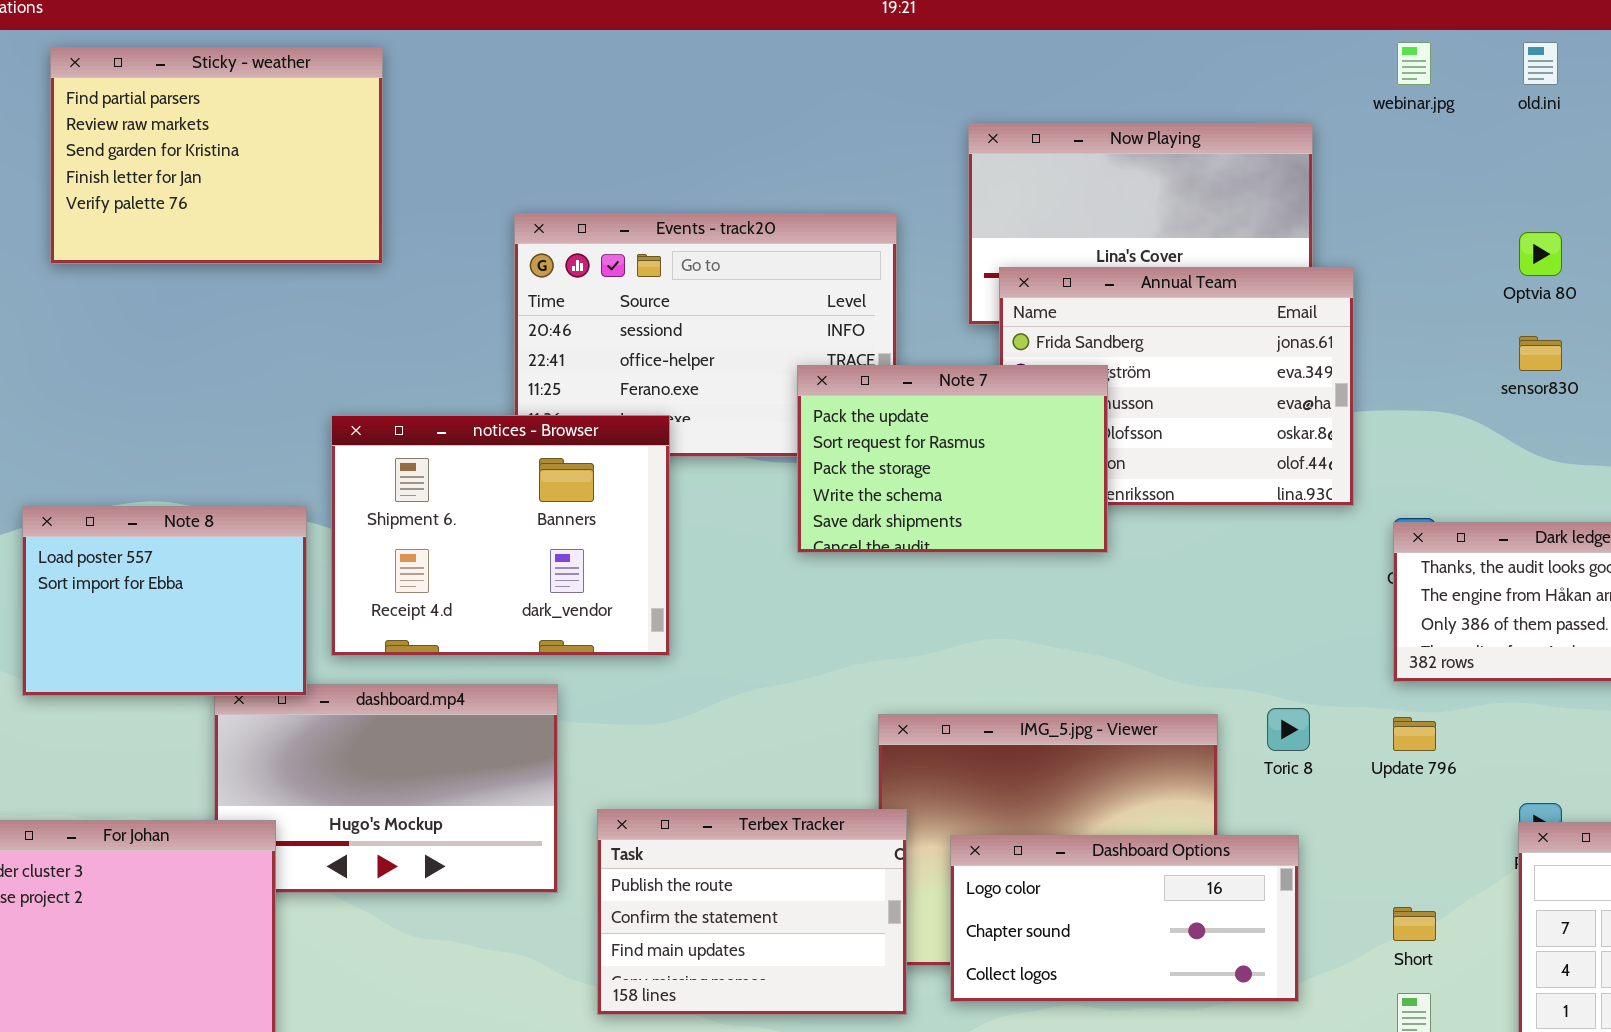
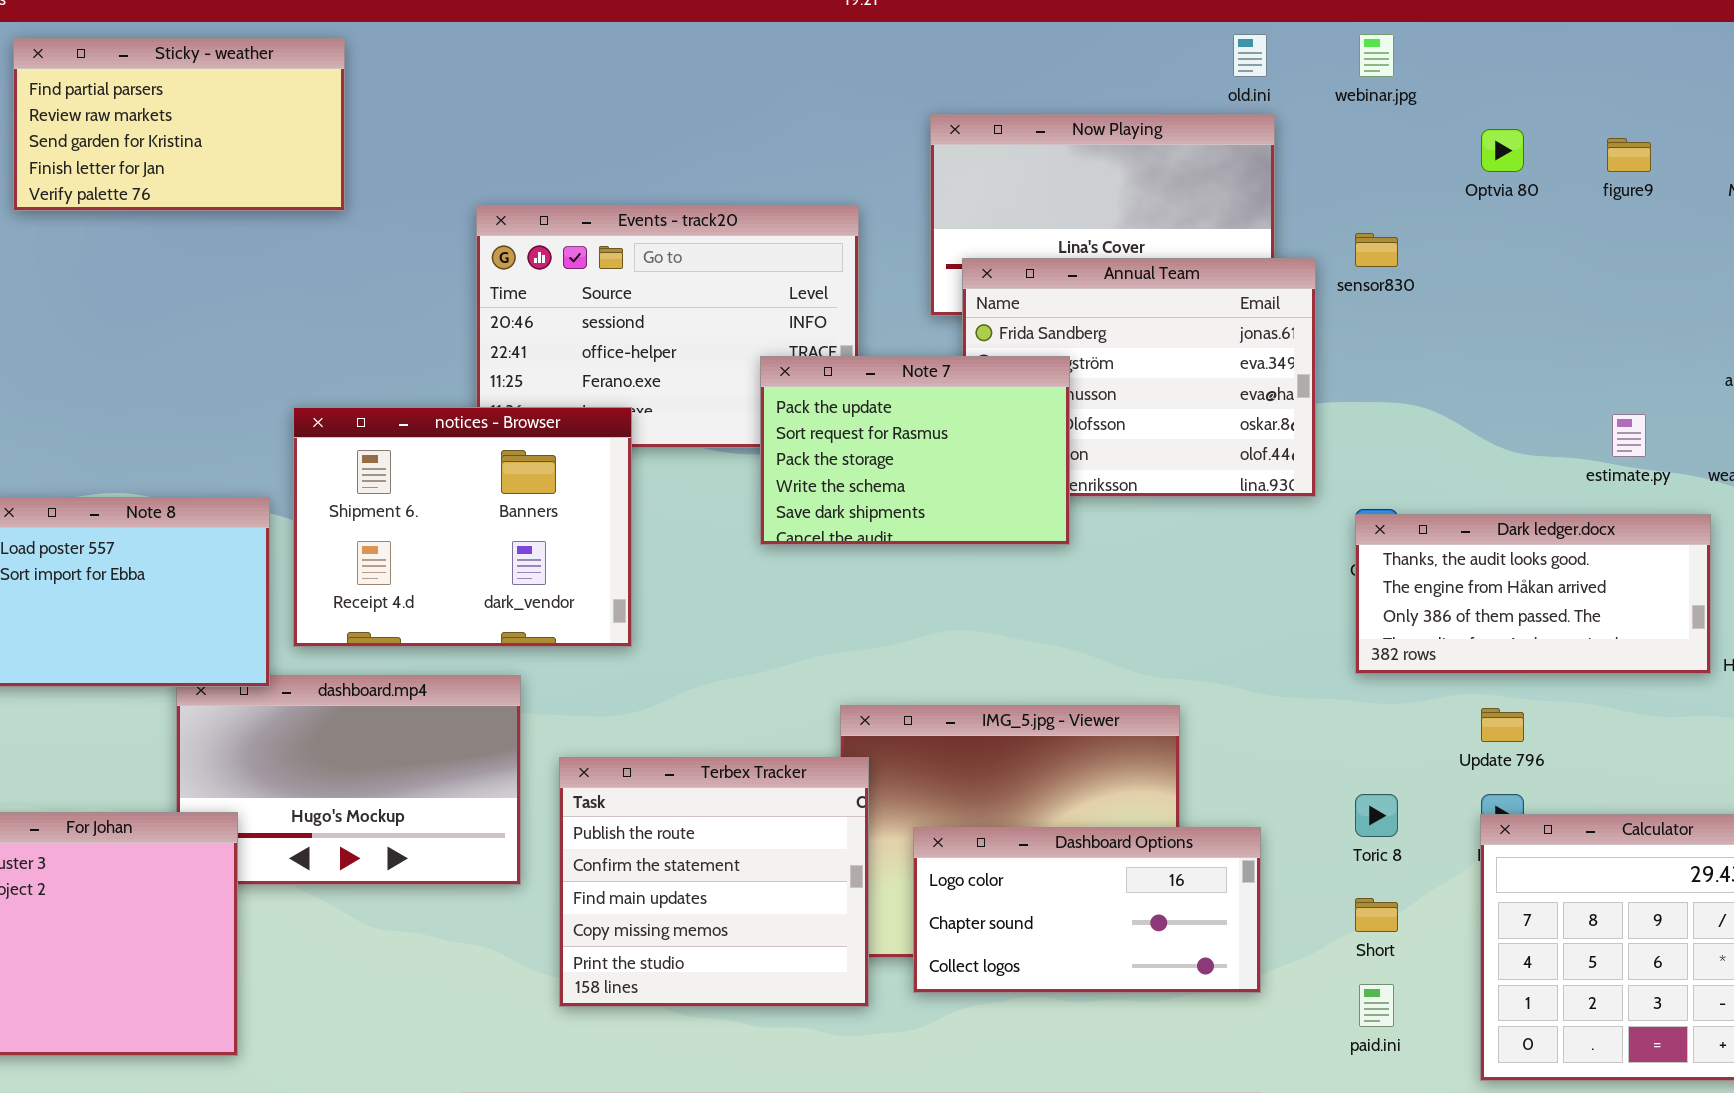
old.ini: [1523,42,1558,85] -> [1233,34,1267,77], moved
Sticky - weather: [50,47,383,264] -> [13,38,345,211], resized
Optvia 80: [1519,232,1562,276] -> [1481,129,1524,172], moved
sensor830: [1519,336,1562,371] -> [1355,233,1398,267], moved
Toric 8: [1267,708,1310,751] -> [1355,794,1398,837], moved
Update 796: [1393,717,1436,751] -> [1481,708,1524,742], moved
Terbex Tracker: [597,809,907,1015] -> [559,757,869,1007], resized

